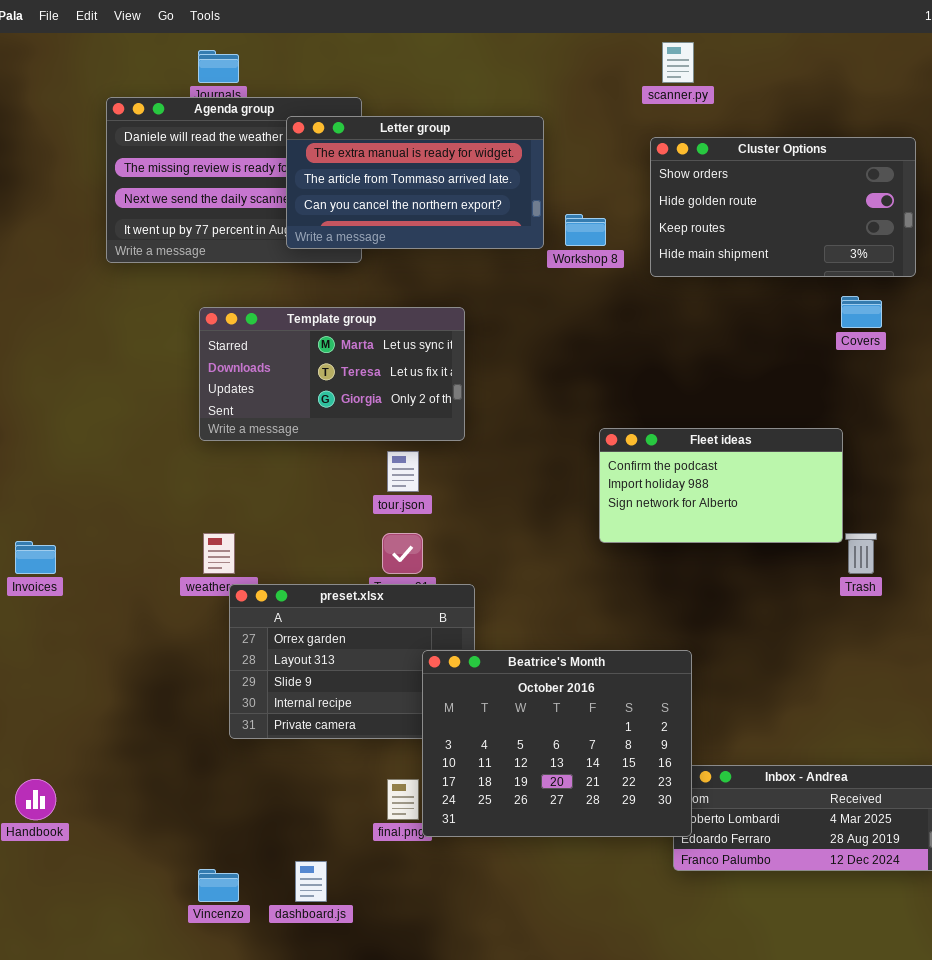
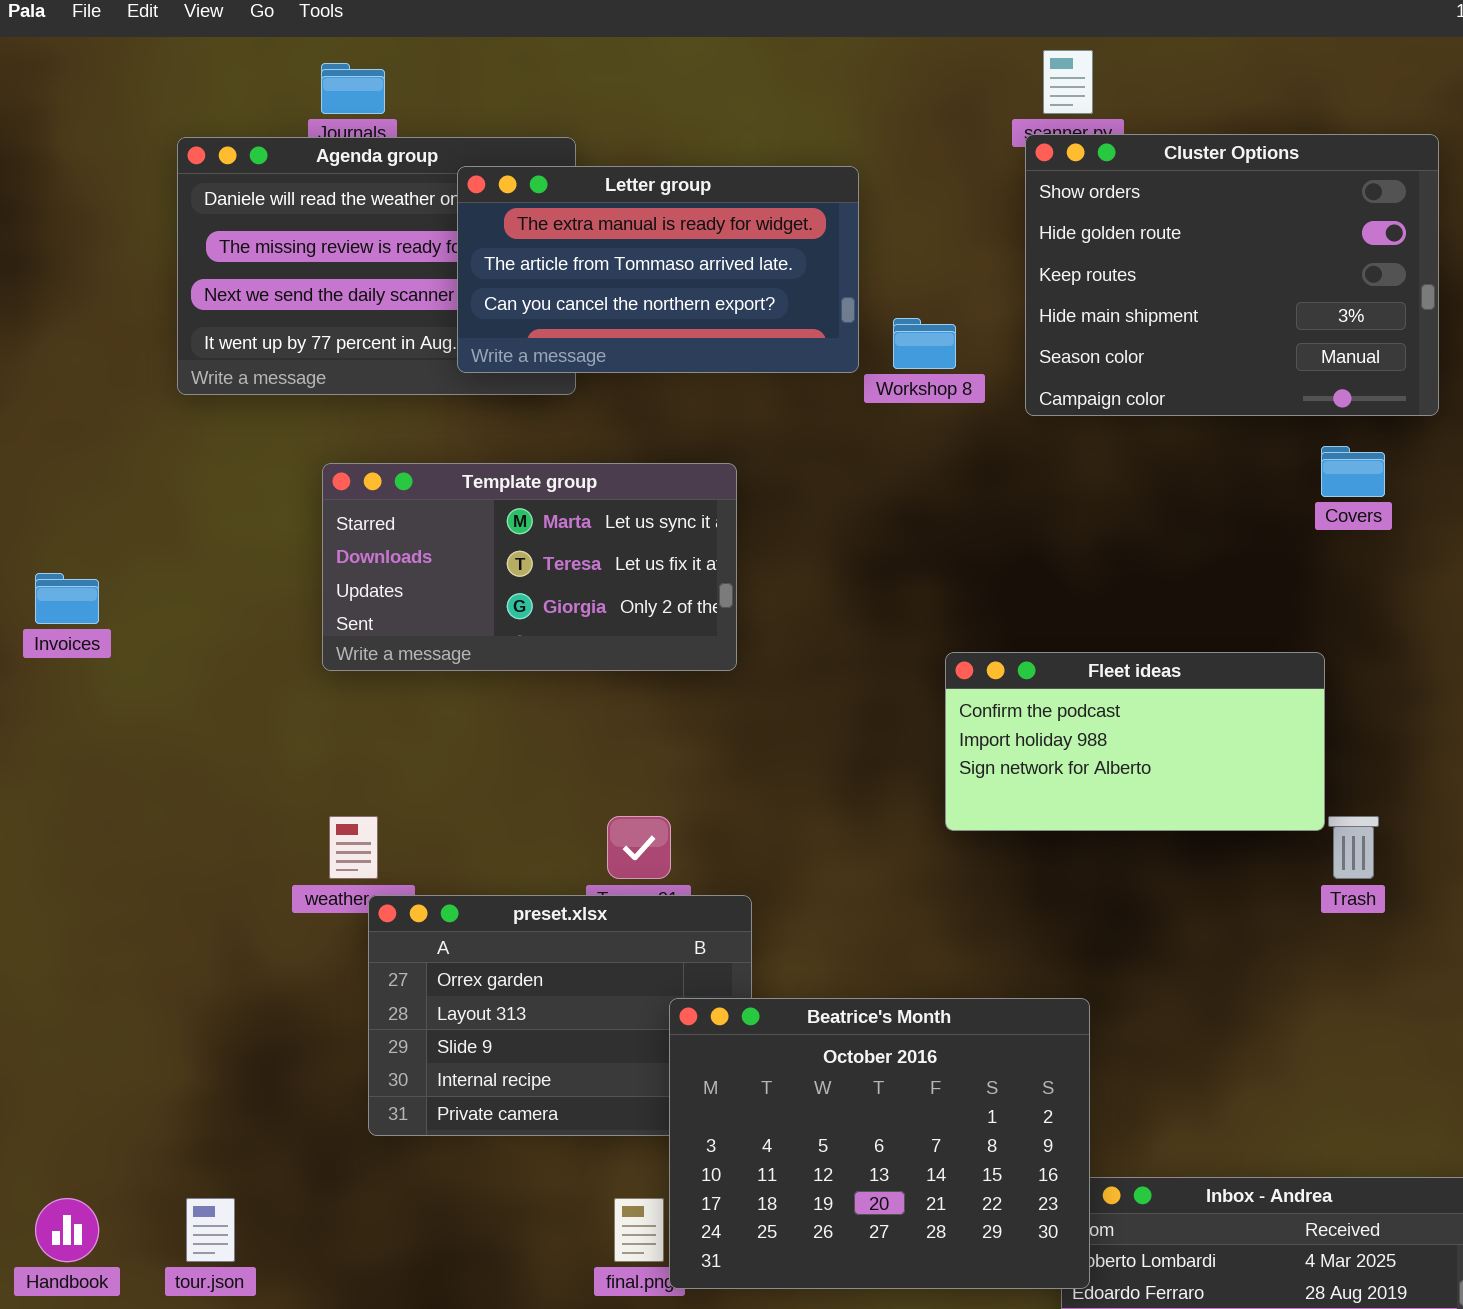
Cluster Options: [650,137,916,277] -> [1025,134,1439,416], resized
tour.json: [387,451,419,492] -> [186,1198,235,1262], moved
Invoices: [15,541,56,574] -> [35,573,99,624], moved

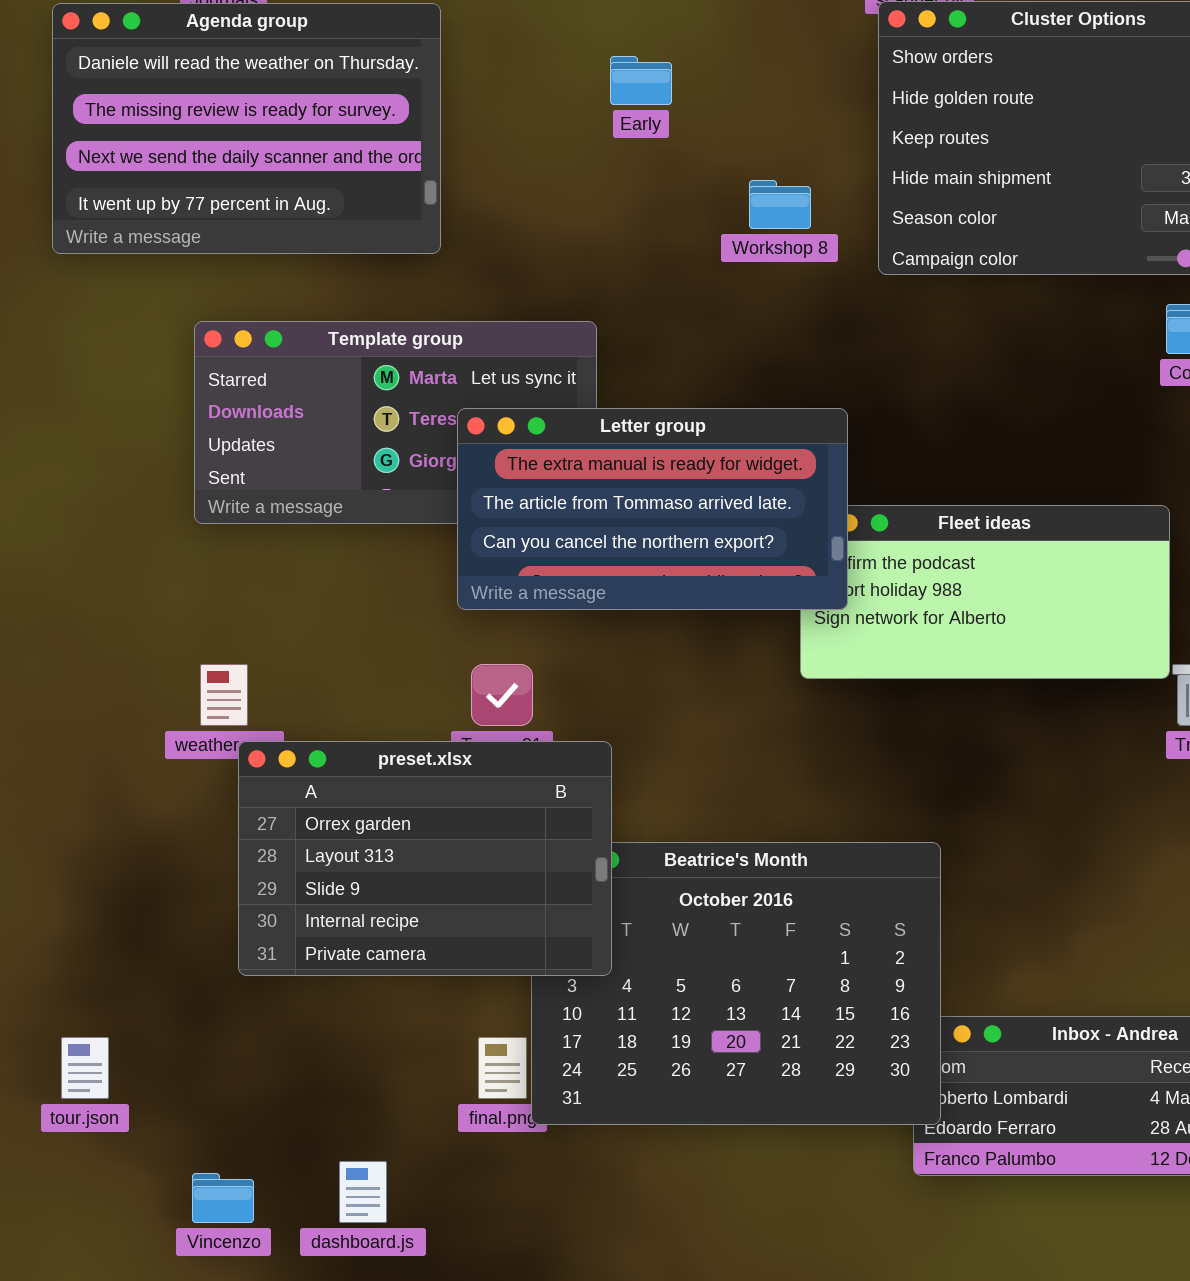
Letter group: [457,166,859,373] -> [457,408,848,610], moved
preset.xlsx: [368,895,752,1136] -> [238,741,612,976], raised

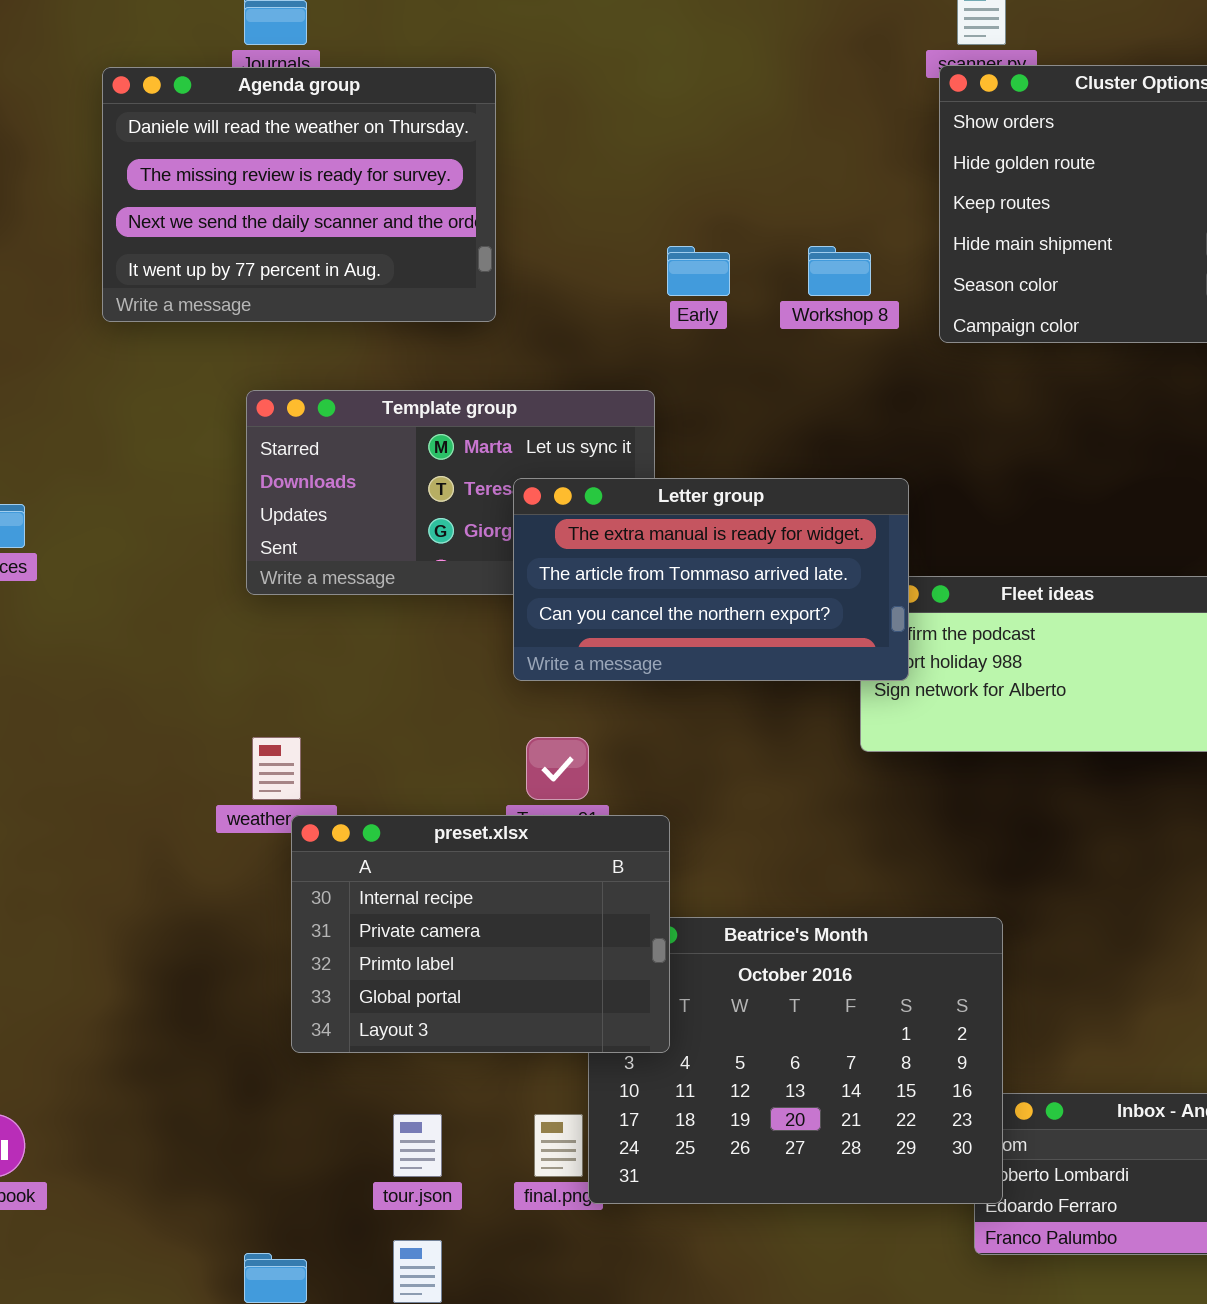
Early: [610,56,672,105] -> [667,246,730,296], moved
preset.xlsx: [238,741,612,976] -> [291,815,670,1053], scrolled down 3 rows
tour.json: [61,1037,109,1099] -> [393,1114,442,1177], moved

